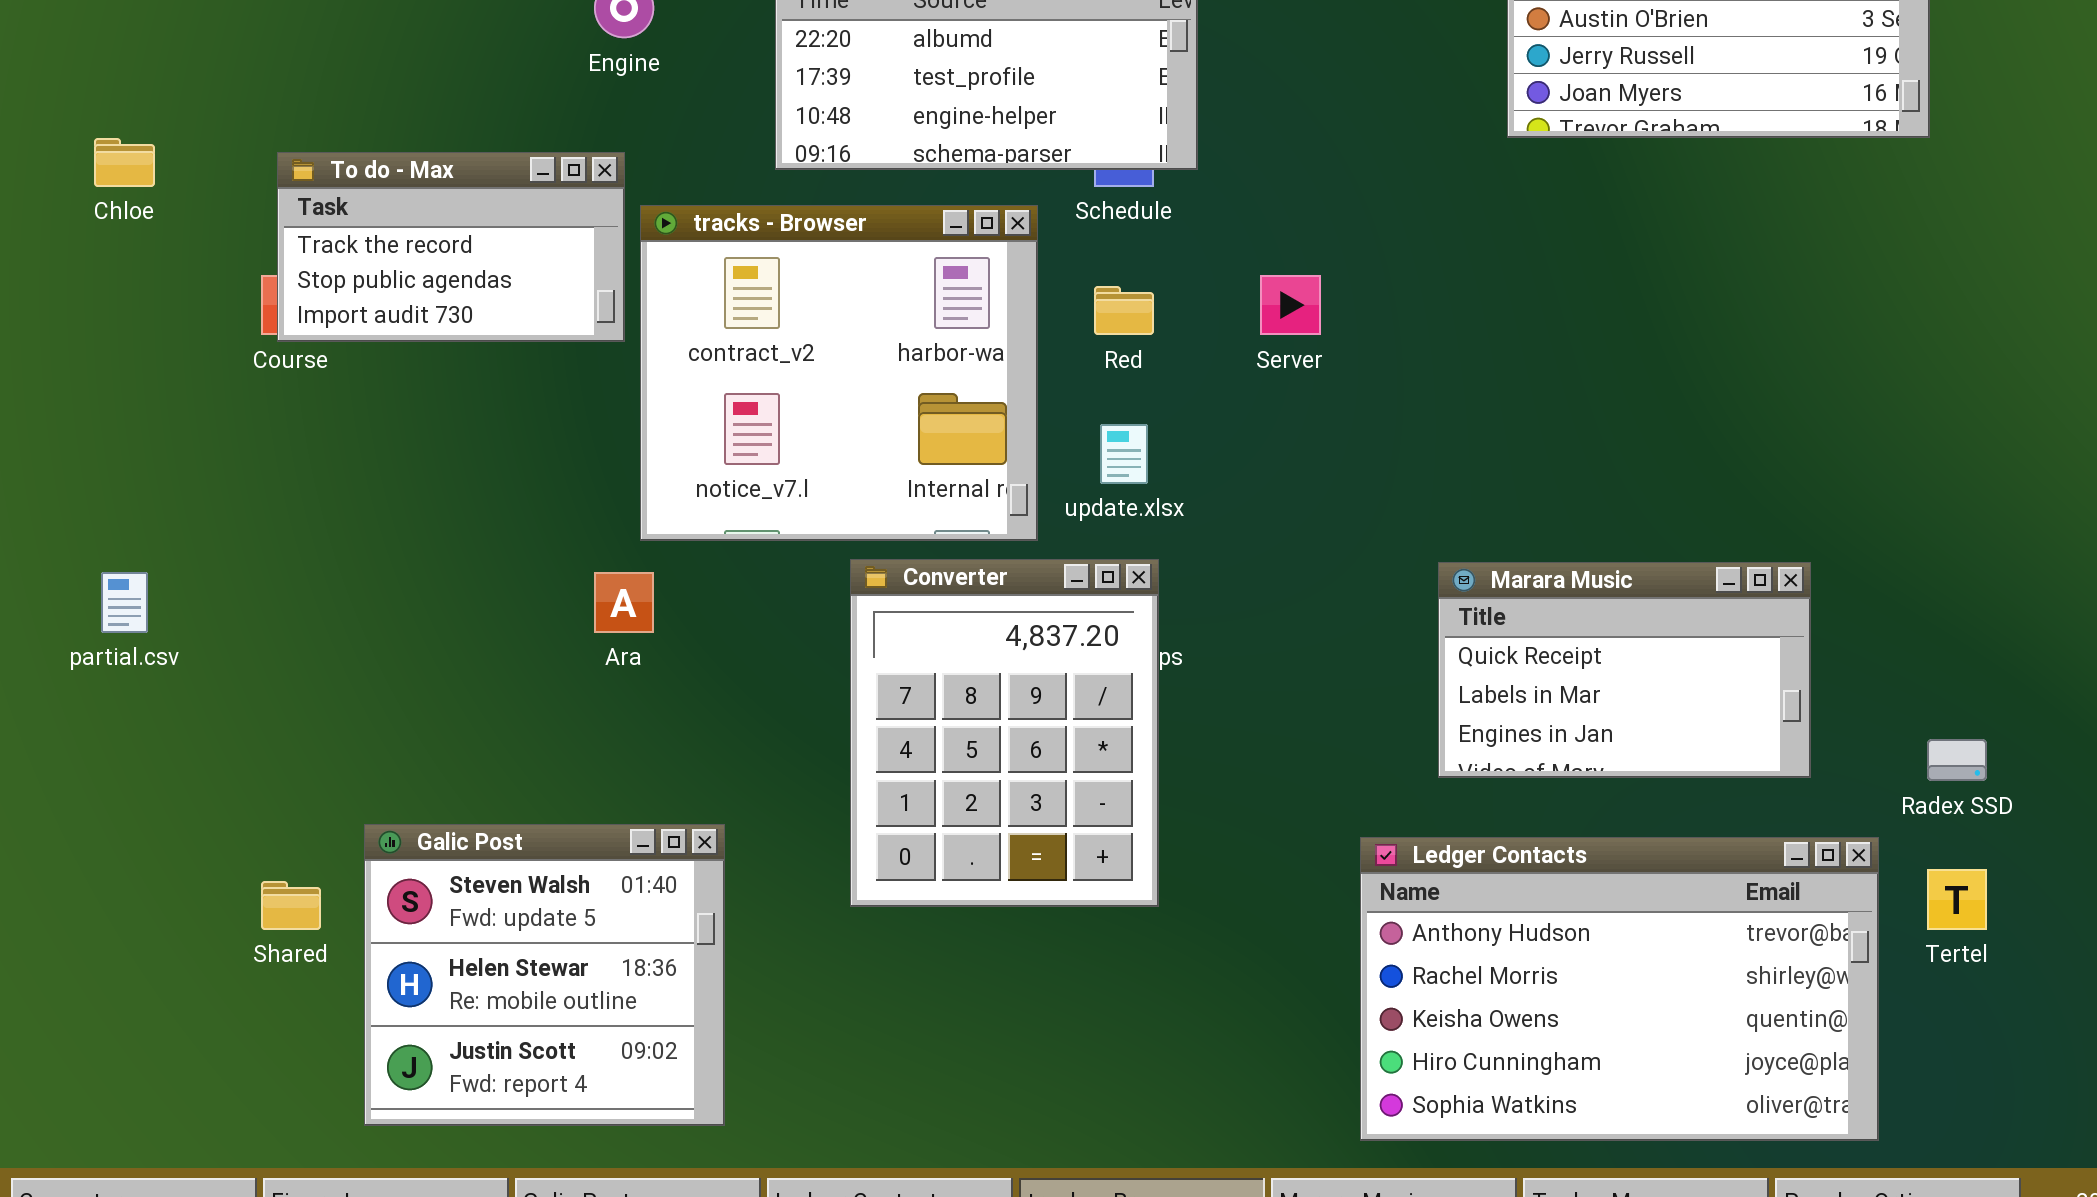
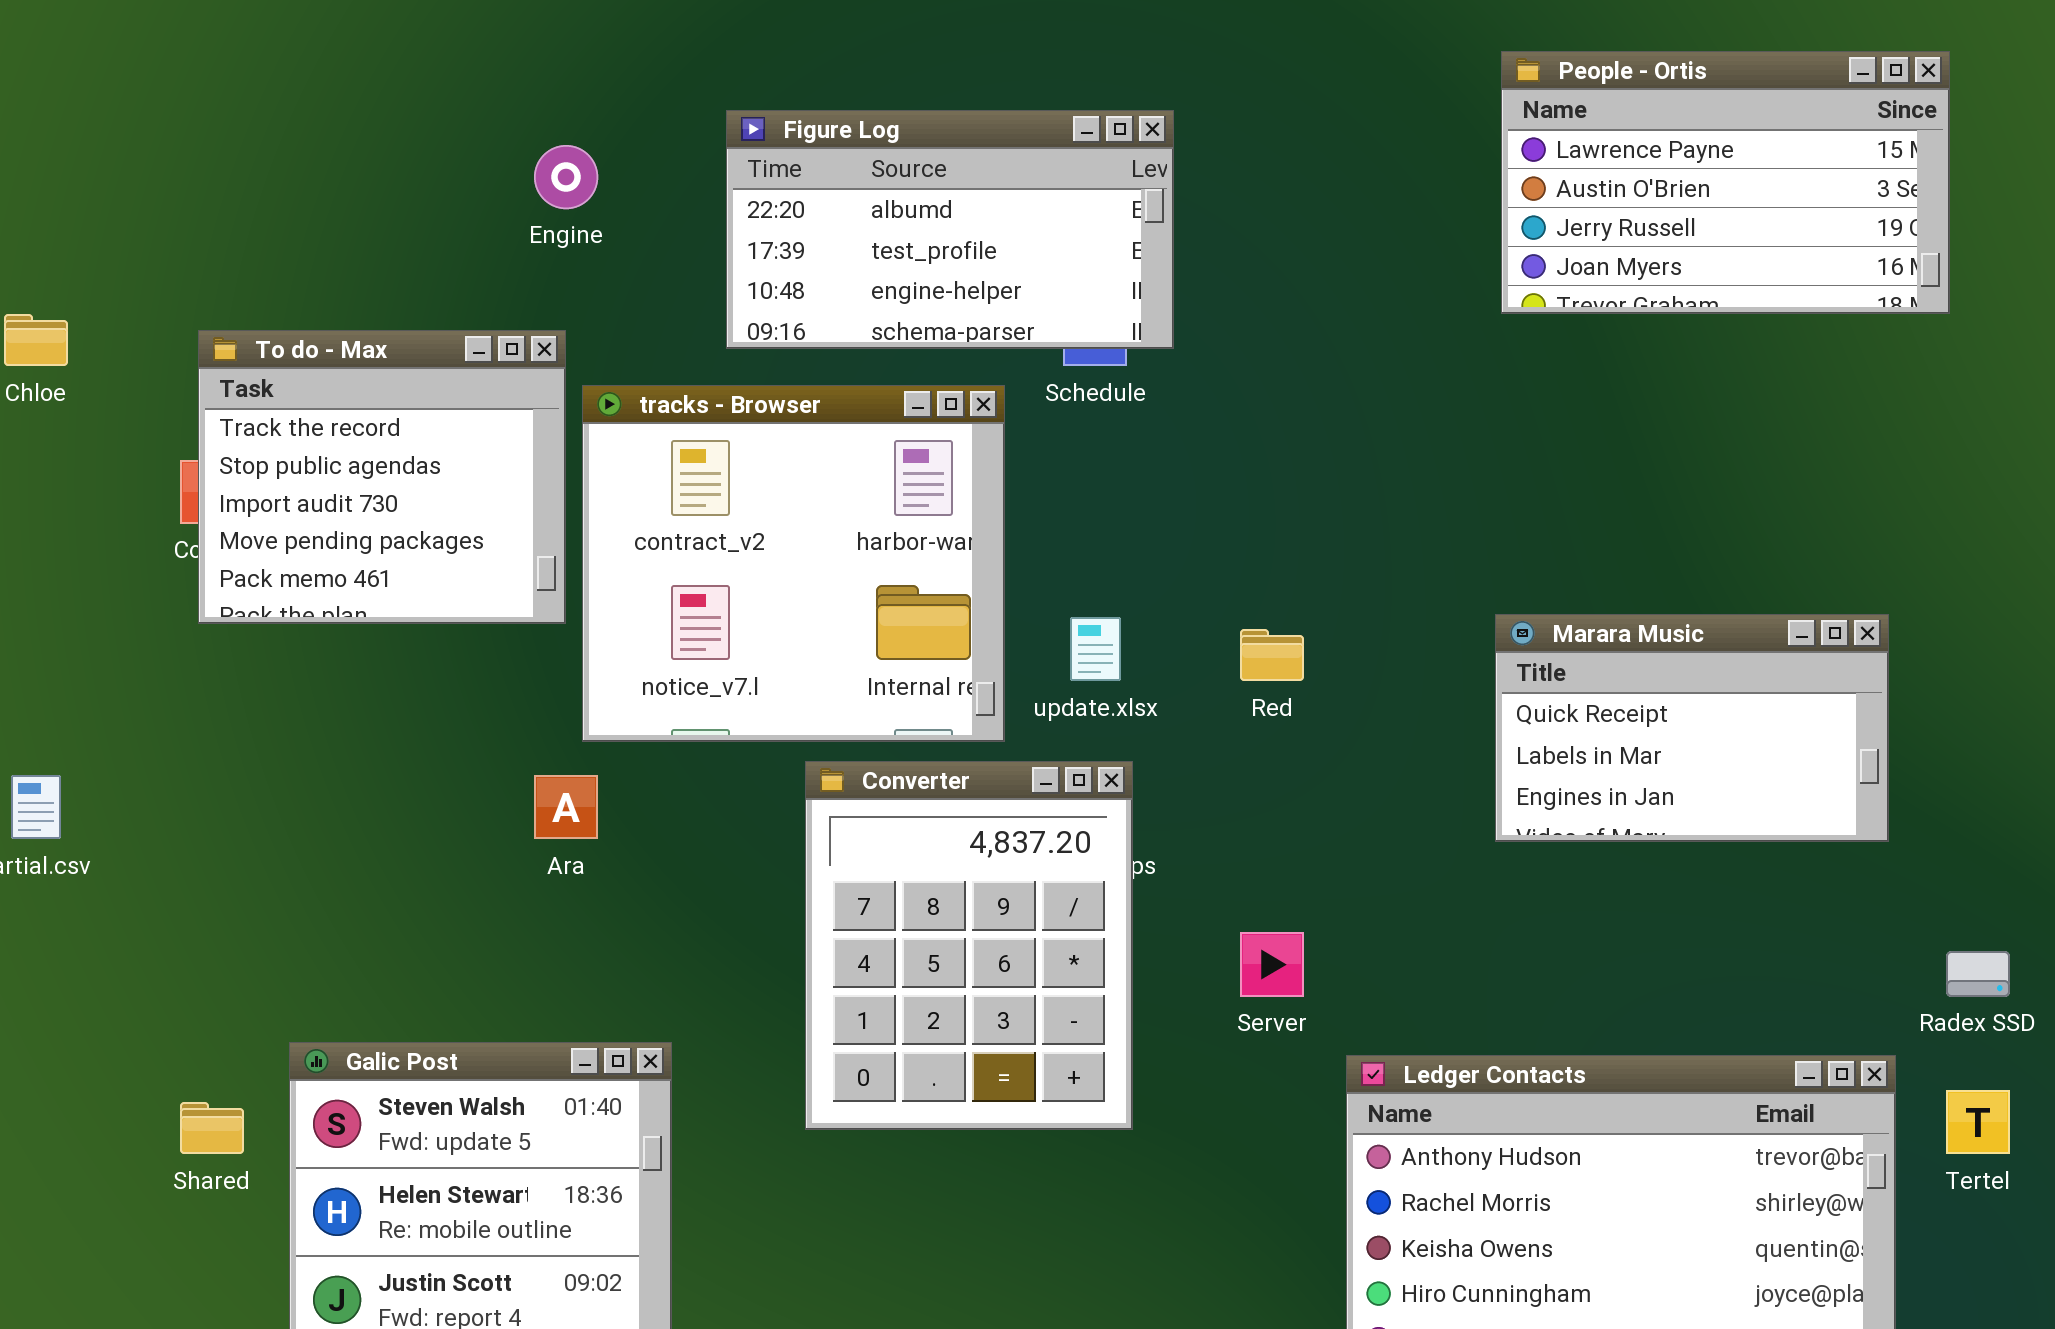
To do - Max: [277,152,625,342] -> [198,330,566,624], resized
Server: [1260,275,1321,335] -> [1240,932,1304,997], moved
Red: [1094,286,1154,335] -> [1240,629,1304,681], moved
Marara Music: [1438,562,1811,778] -> [1495,614,1889,842], moved

